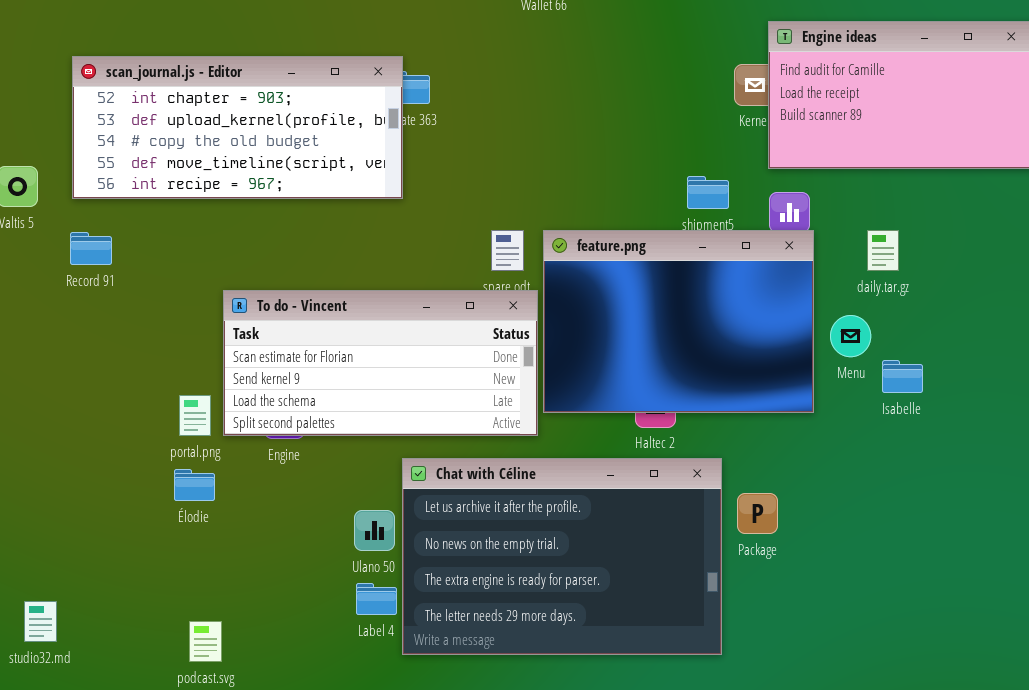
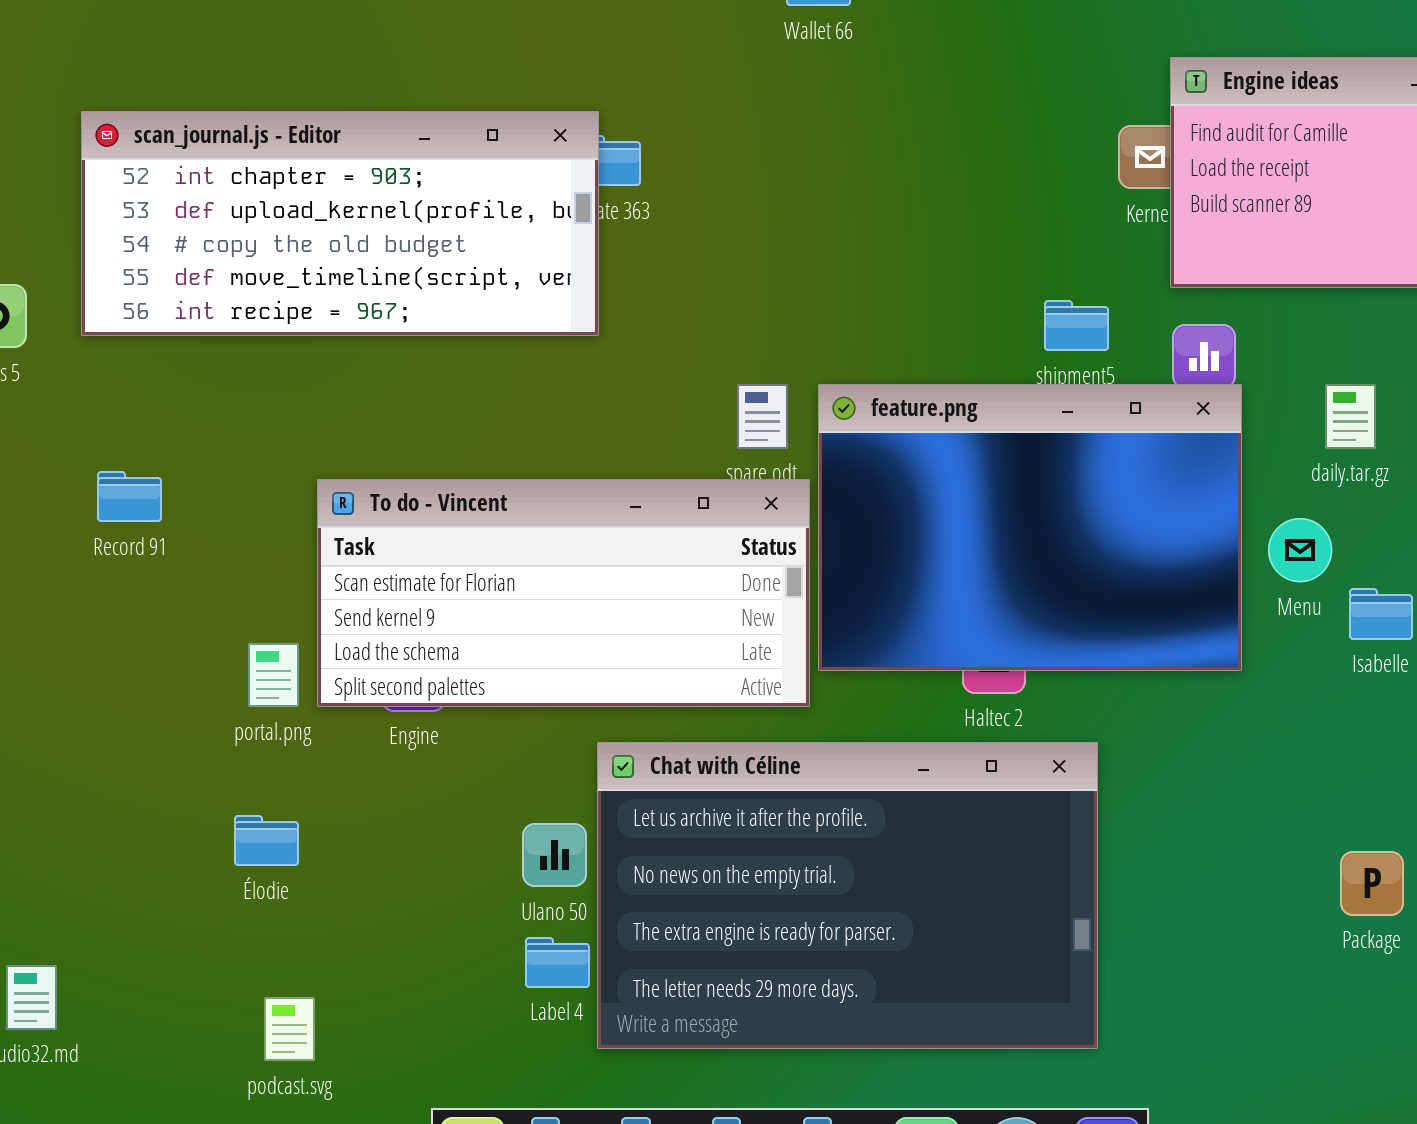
Record 91: [70,232,112,265] -> [97,471,162,522], moved
Élodie: [174,469,215,501] -> [234,815,299,866], moved
Package: [737,493,778,534] -> [1340,851,1404,916], moved

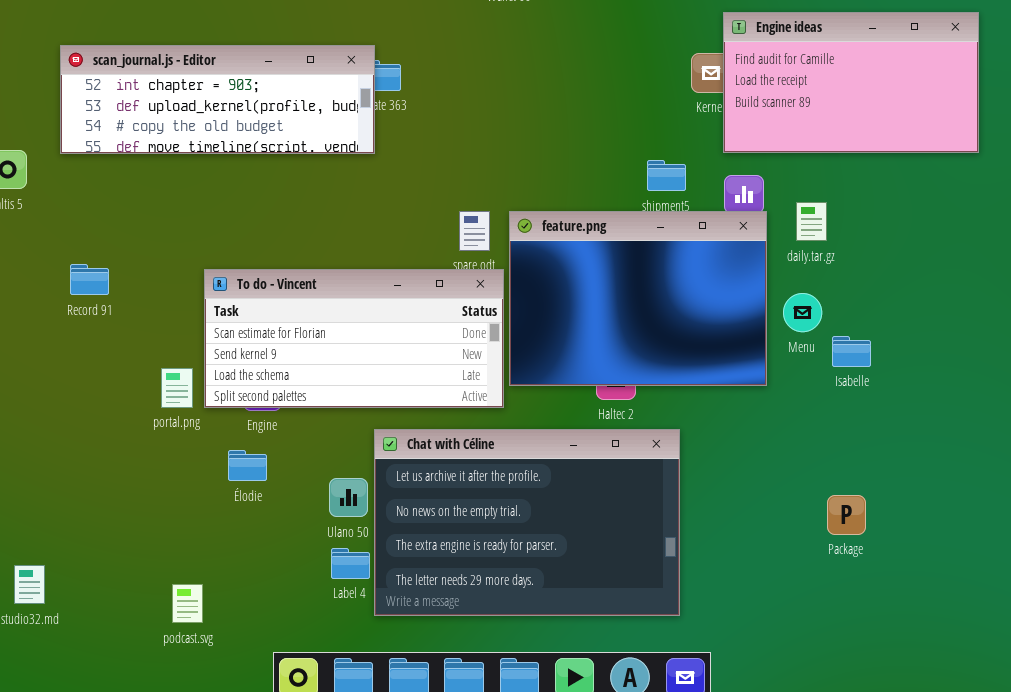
scan_journal.js - Editor: [81,111,599,336] -> [60,45,375,154], resized
daily.tar.gz: [1325,384,1376,449] -> [796,202,827,241], moved
Élodie: [234,815,299,866] -> [228,450,267,481], moved

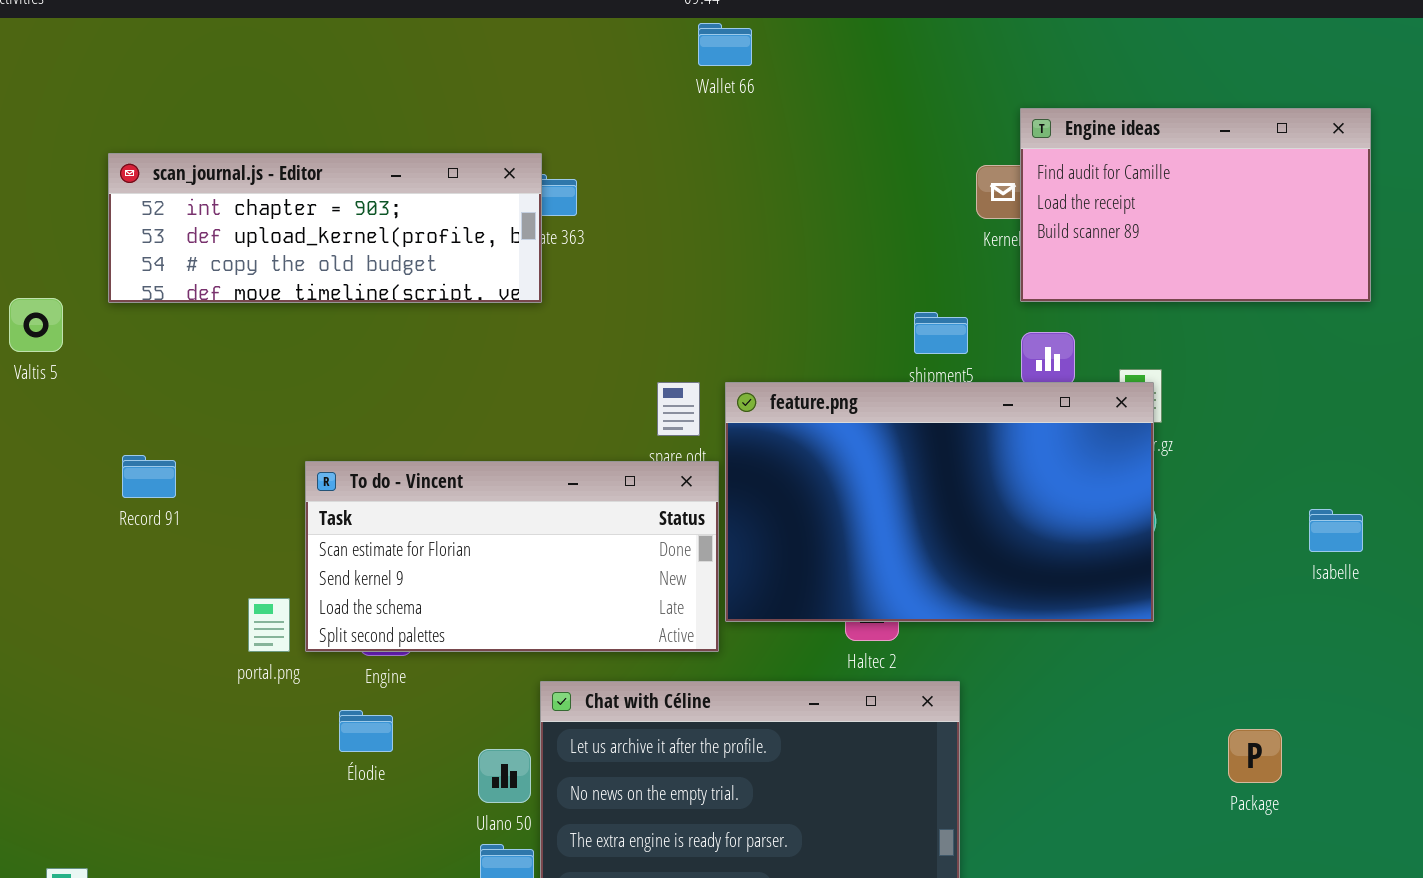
feature.png: [509,211,767,386] -> [725,382,1154,622], resized
Isabelle: [832,336,871,367] -> [1309,509,1363,552], moved
Package: [827,495,866,535] -> [1228,729,1282,783], moved

